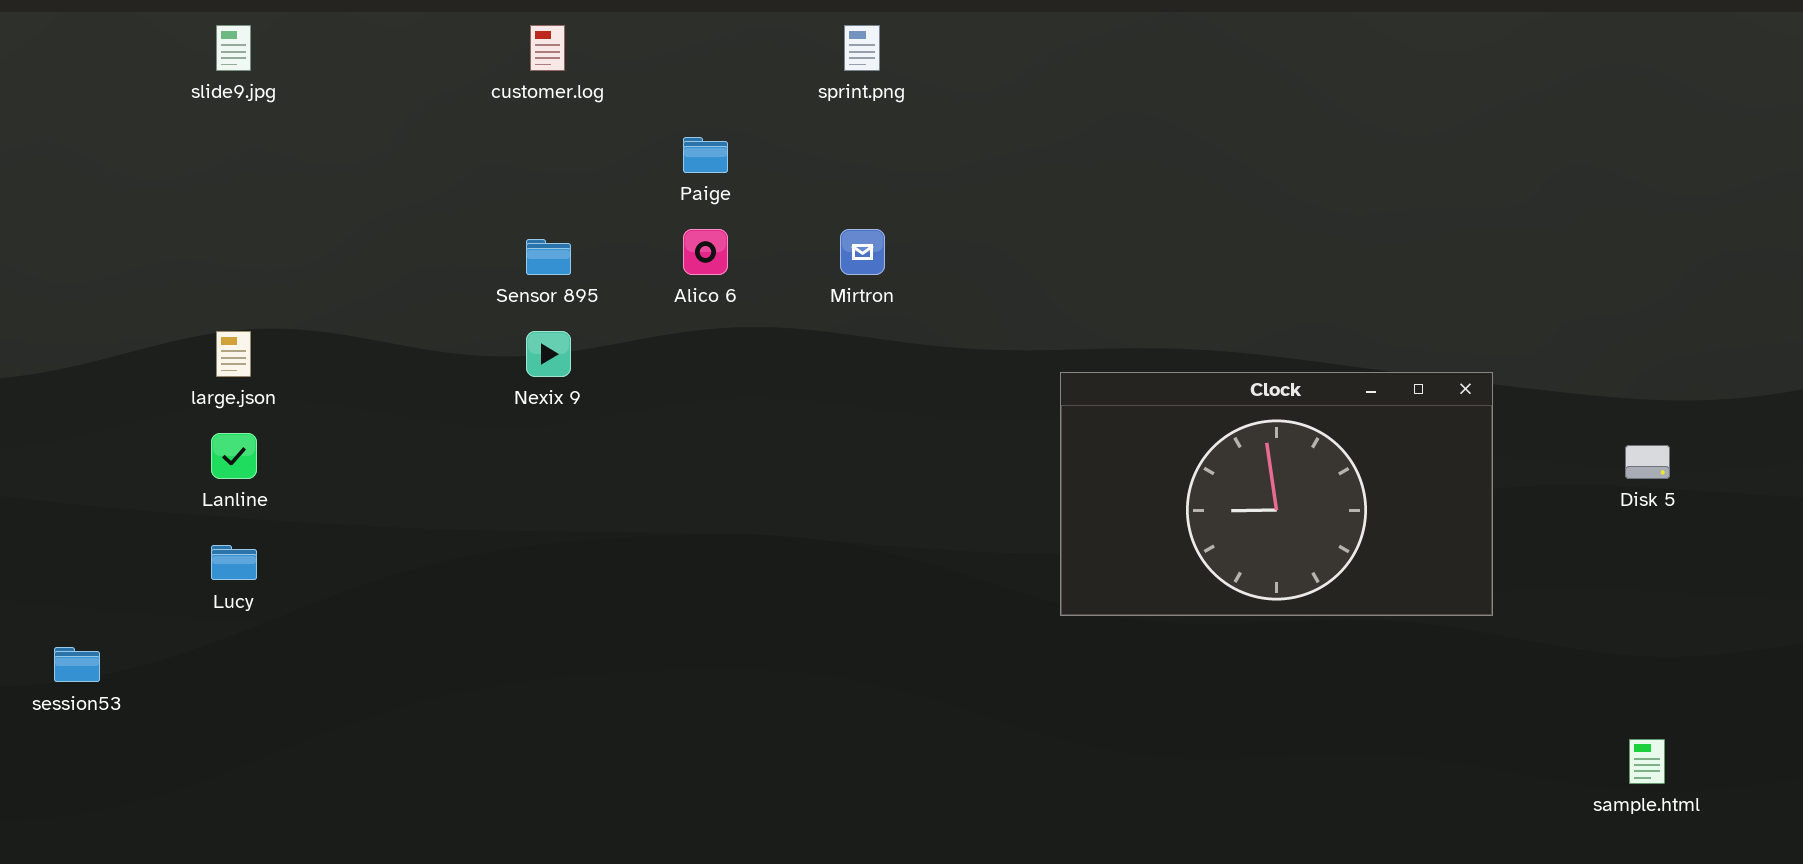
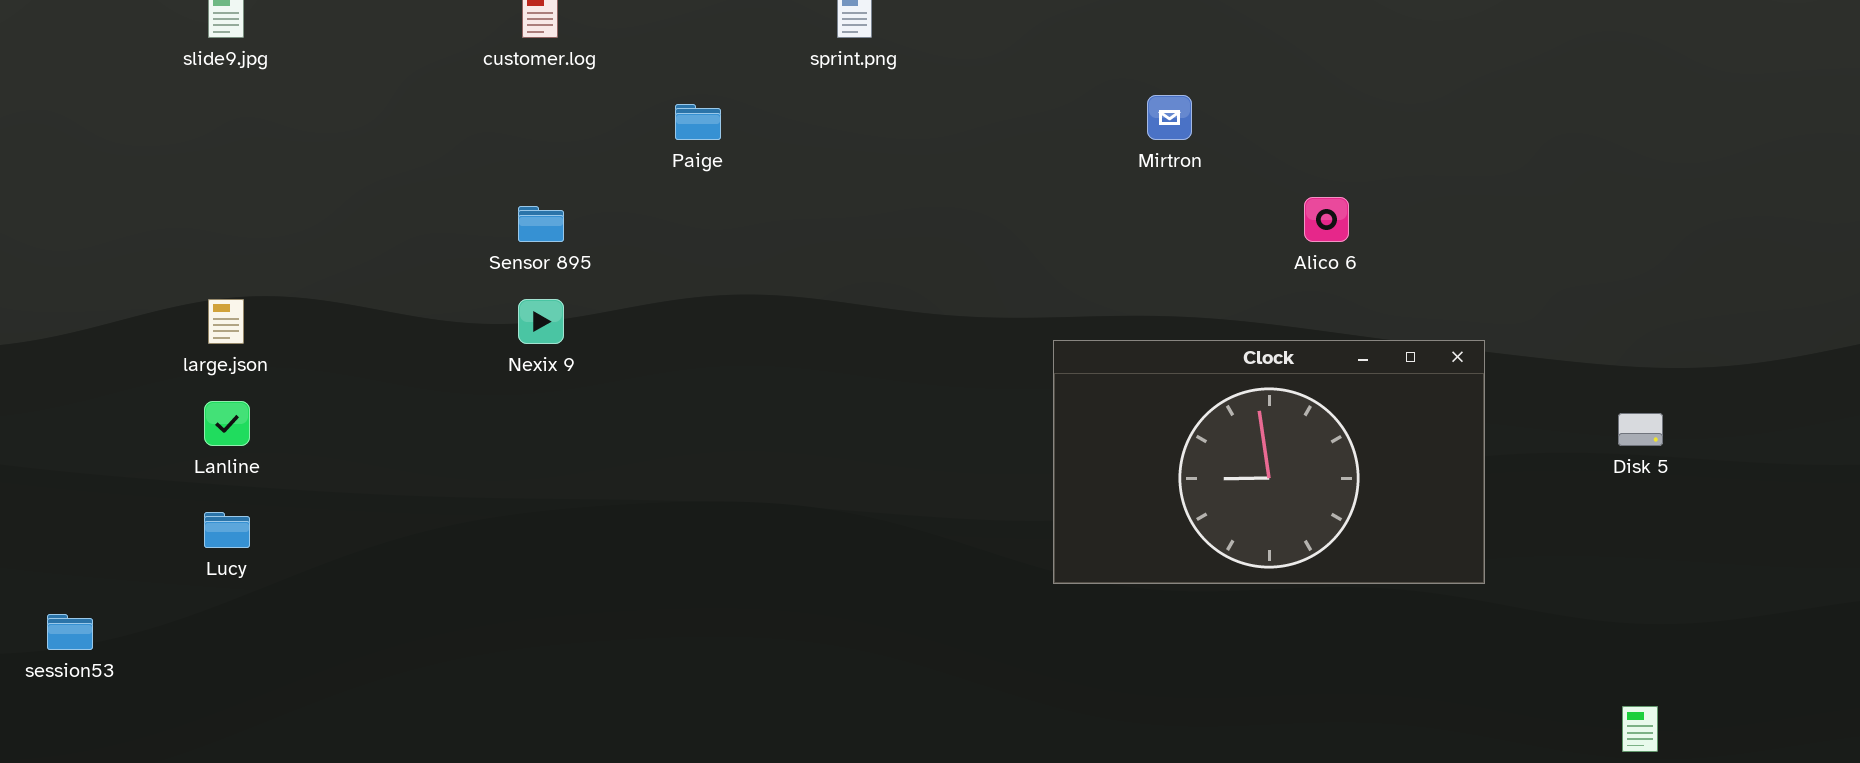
Alico 6: [683,229,728,275] -> [1304,197,1349,242], moved
Mirtron: [840,229,885,275] -> [1147,95,1192,140], moved

